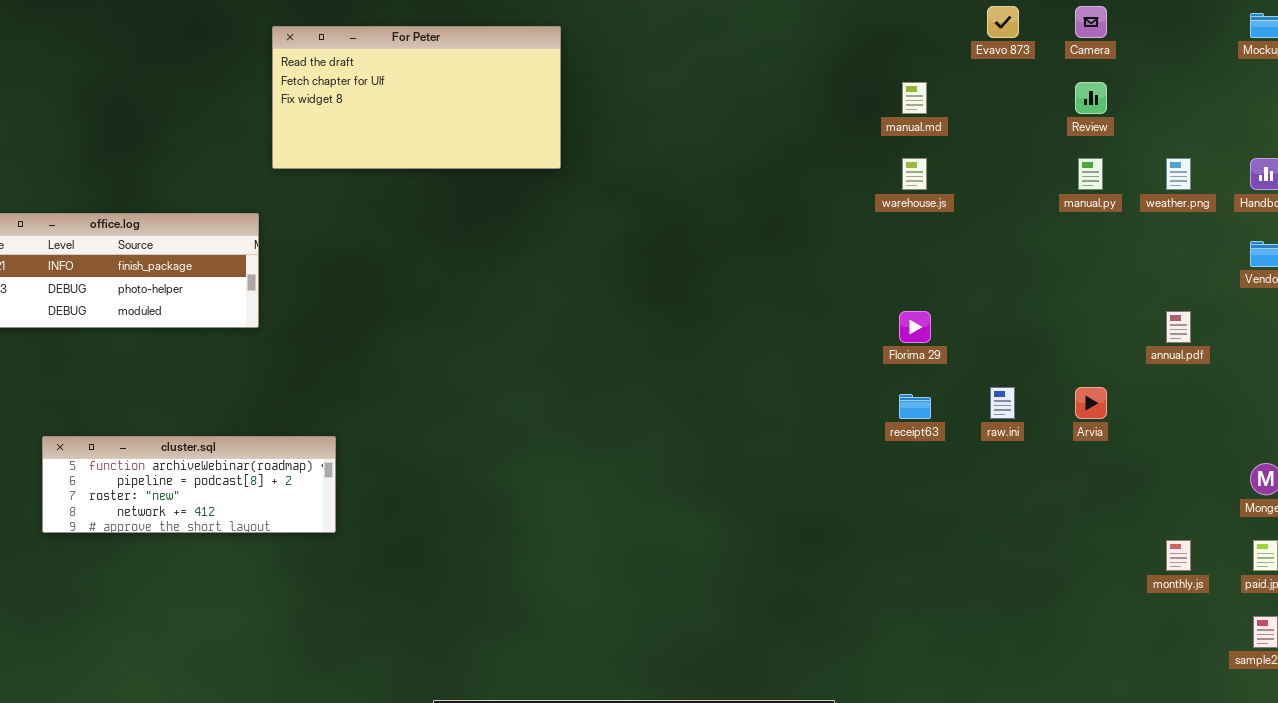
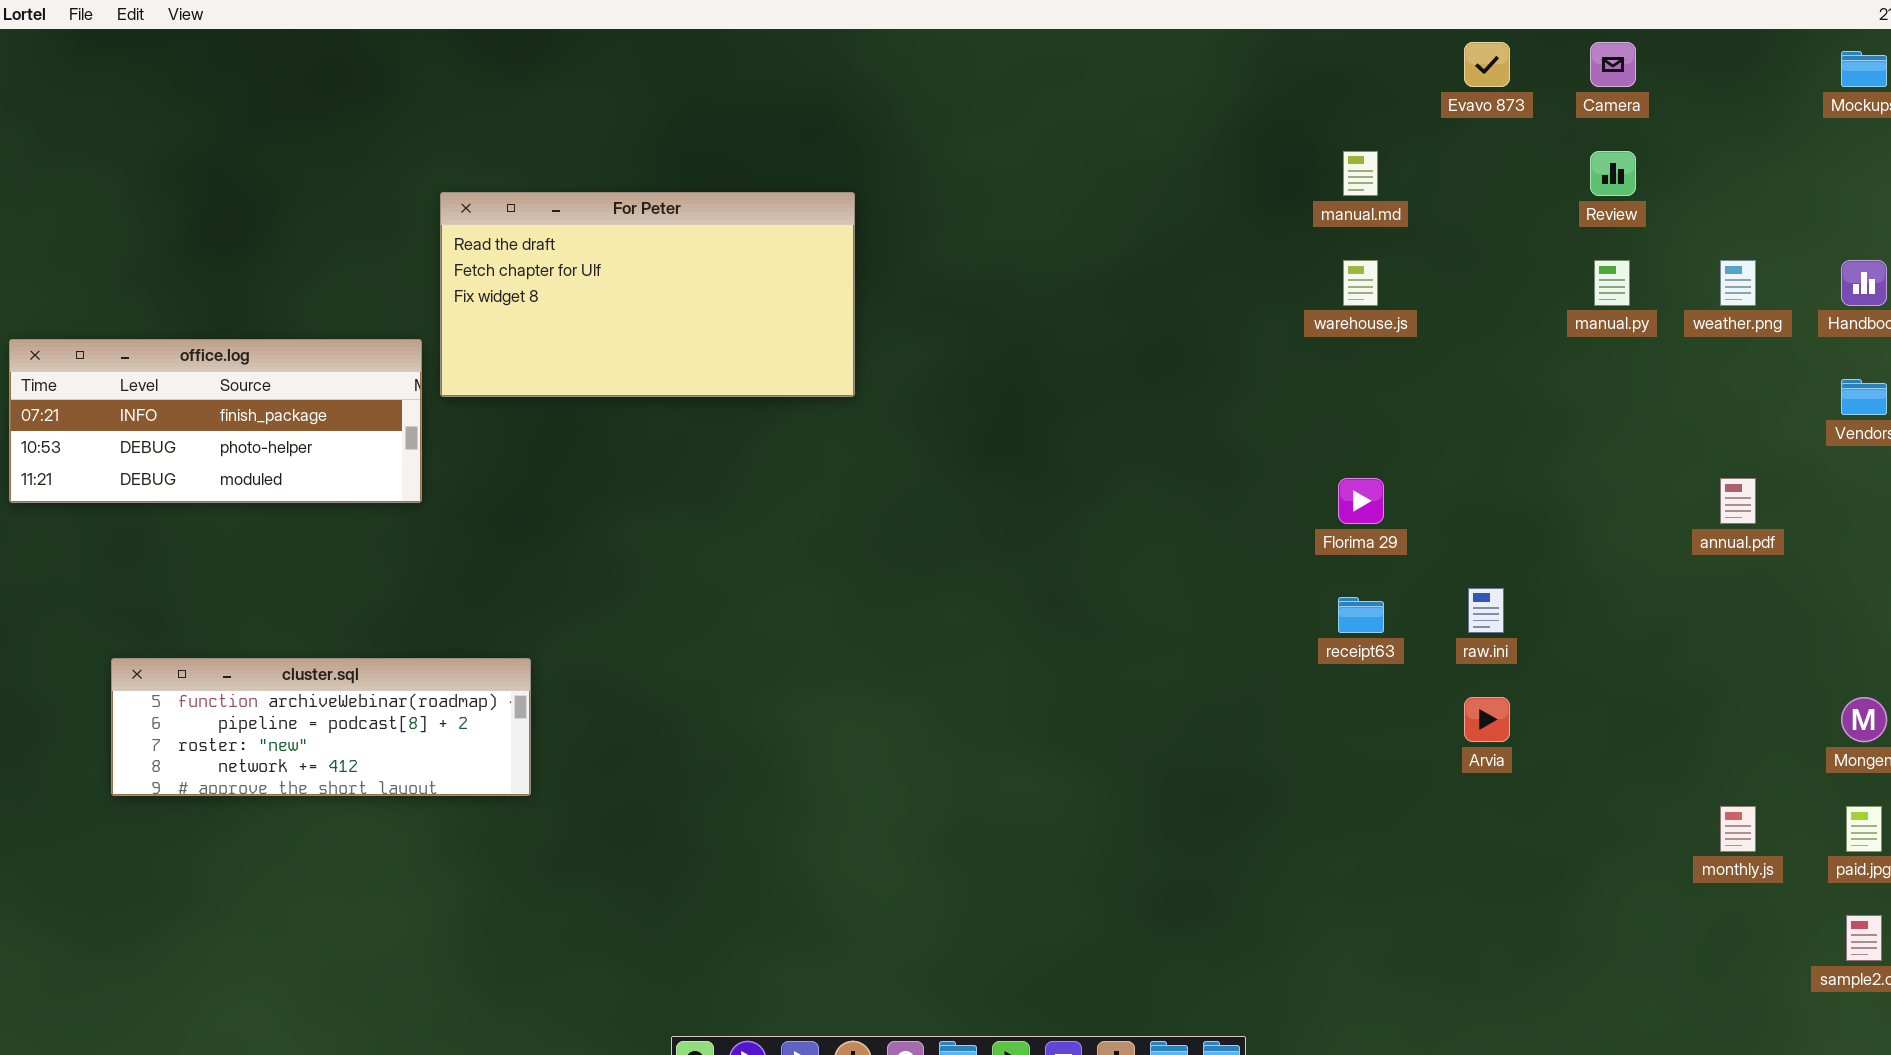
For Peter: [272,26,561,169] -> [440,192,855,397], moved
Arvia: [1075,387,1107,419] -> [1464,697,1510,742], moved

